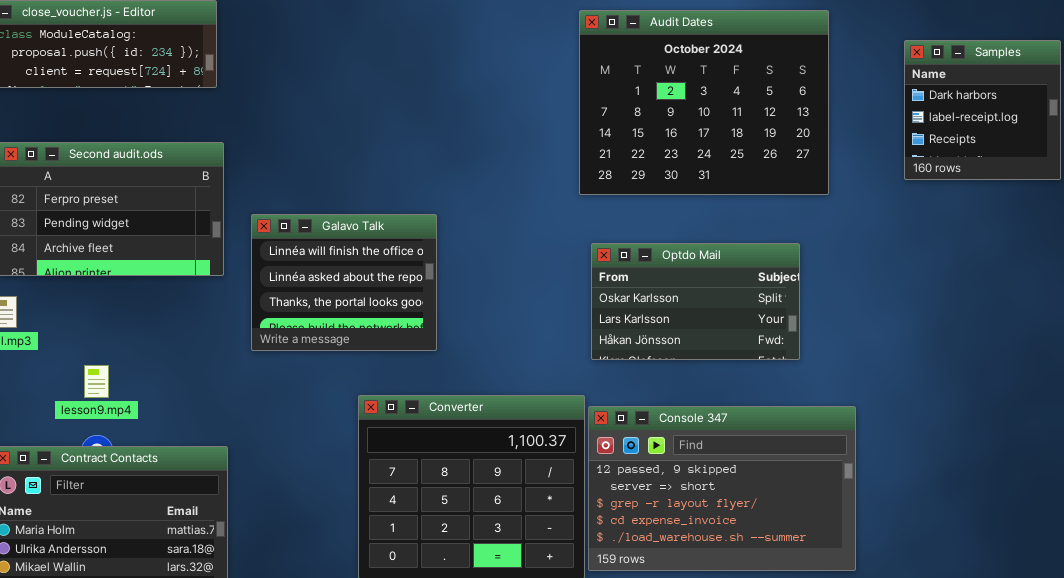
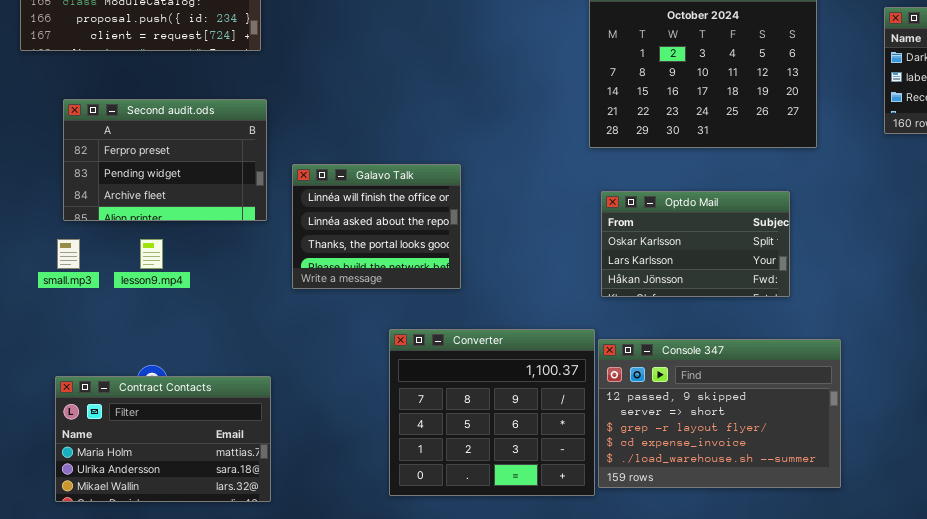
lesson9.mp4: [84,365,109,398] -> [140,239,163,269], moved

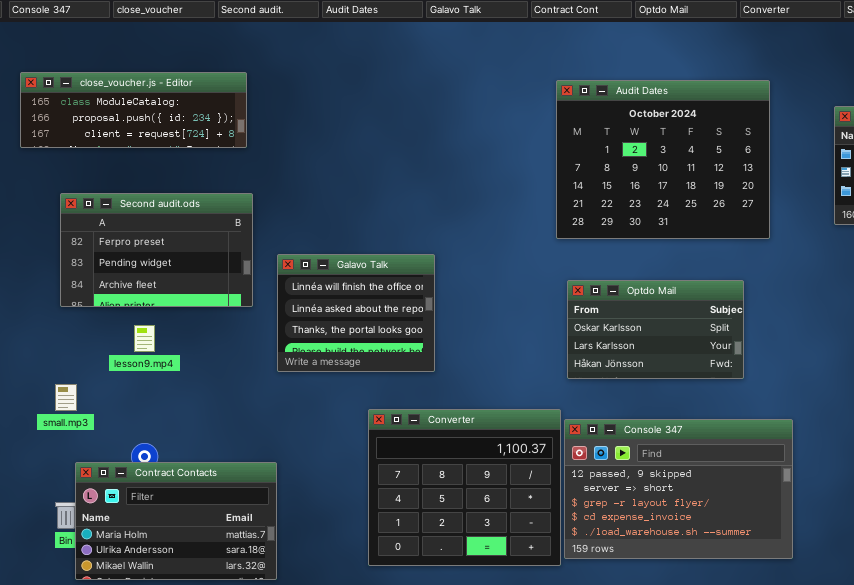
small.mp3: [57,239,80,269] -> [55,384,77,411], moved
Contract Contacts: [55,376,271,502] -> [75,462,277,580], moved

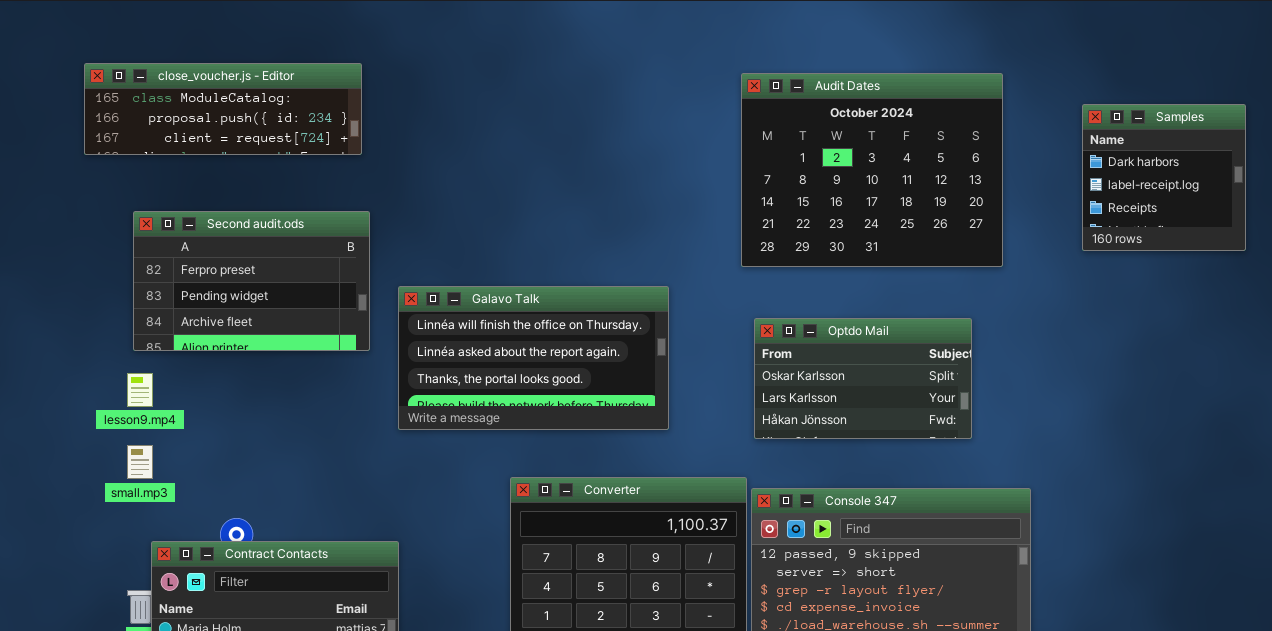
Galavo Talk: [277,254,435,372] -> [398,286,669,430], resized
lesson9.mp4: [134,325,155,352] -> [127,373,153,407], moved

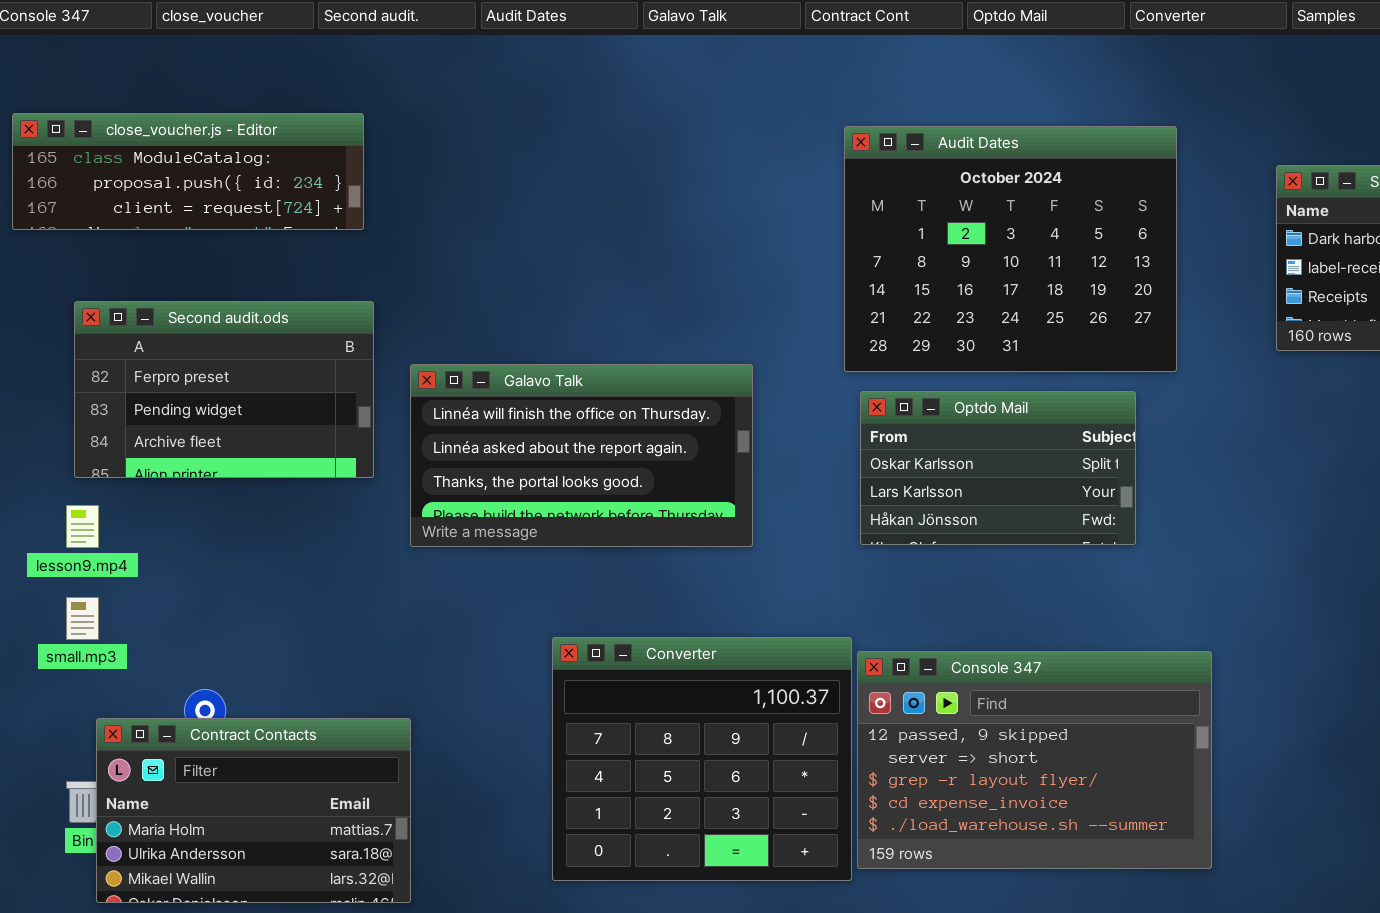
Galavo Talk: [398,286,669,430] -> [410,364,753,547], moved
Optdo Mail: [754,318,972,439] -> [860,391,1136,545], moved

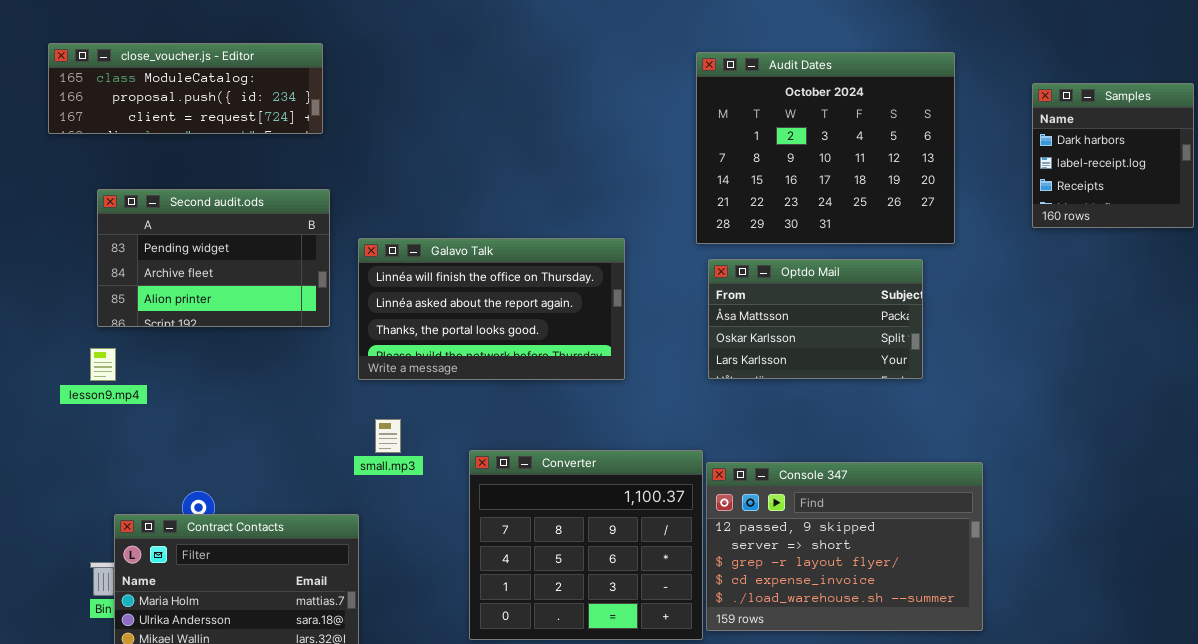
Second audit.ods: [74,301,374,478] -> [97,189,330,327], scrolled down 1 row
Optdo Mail: [860,391,1136,545] -> [708,259,923,379], scrolled up 1 row
small.mp3: [66,597,99,640] -> [375,419,401,453], moved

